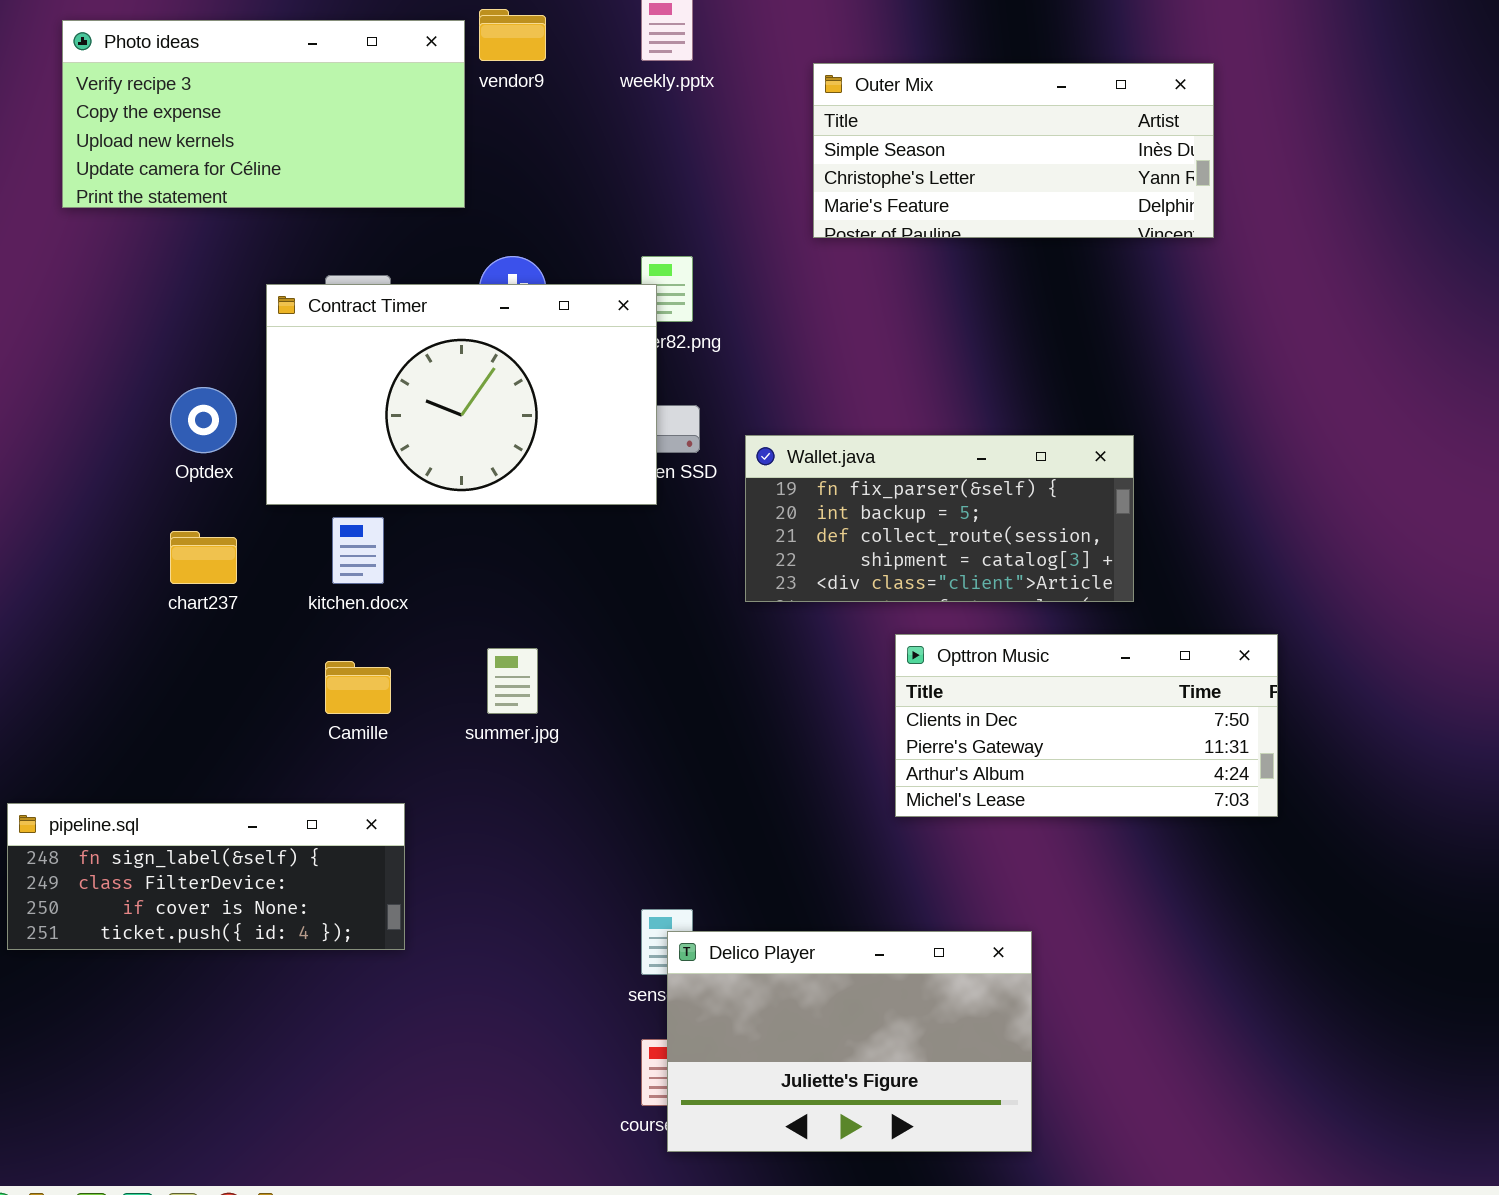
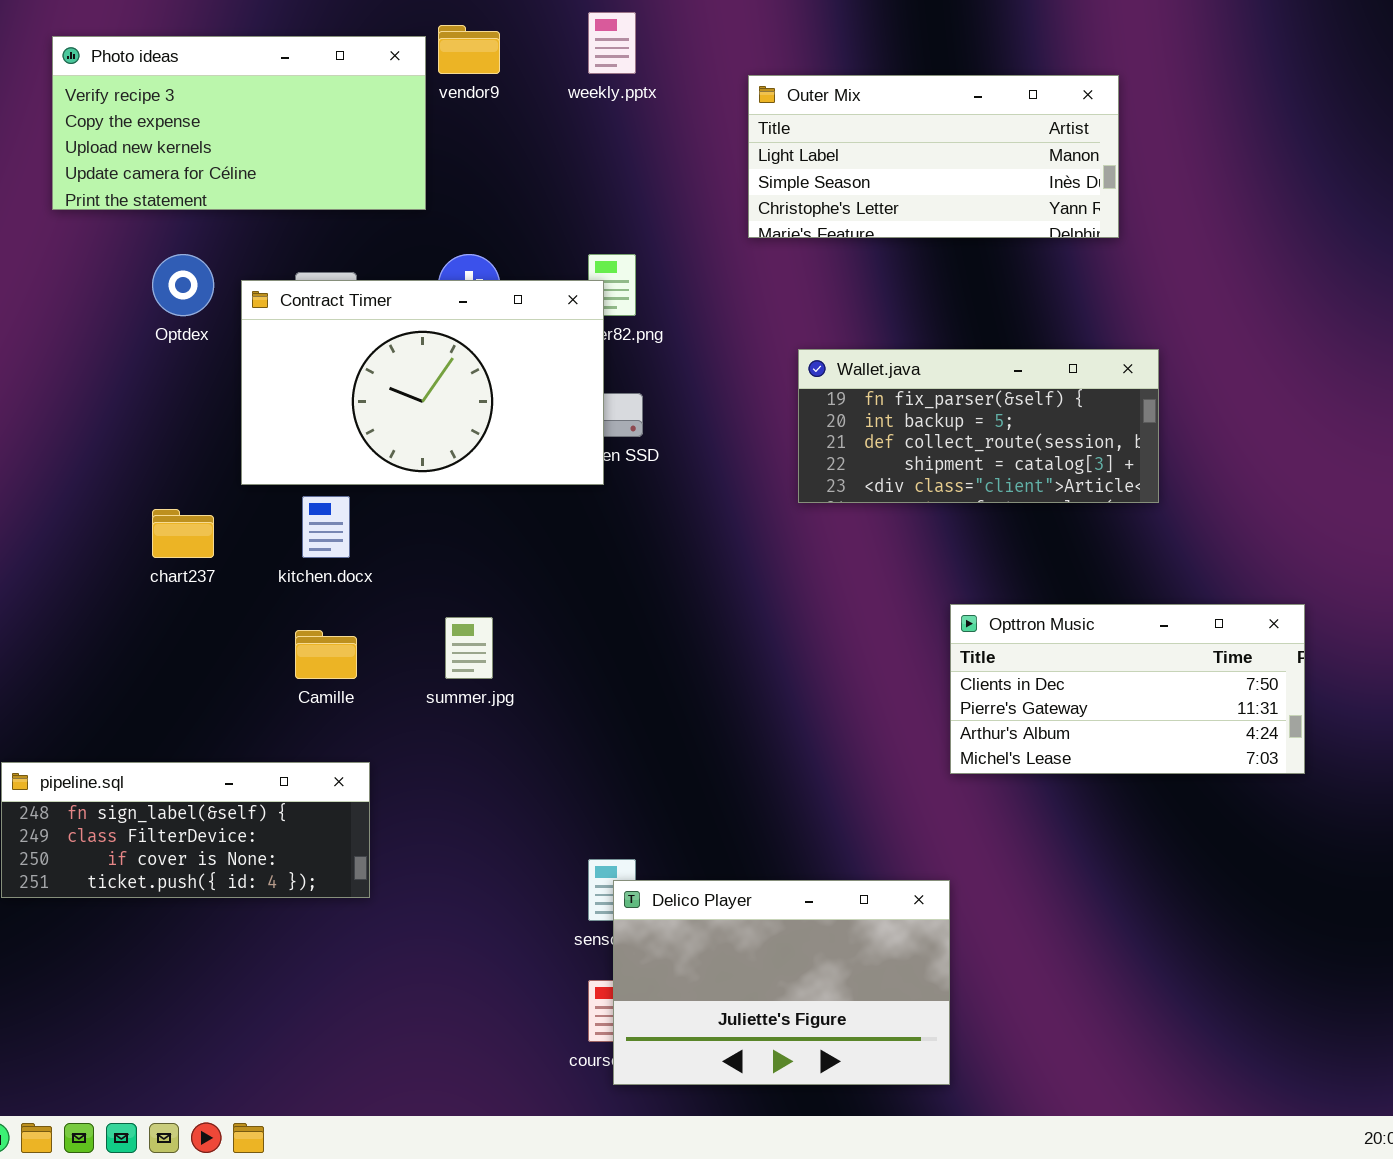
Outer Mix: [813,63,1214,238] -> [748,75,1119,238], scrolled up 1 row
Optdex: [170,387,237,453] -> [152,254,214,316], moved
Wallet.java: [745,435,1134,602] -> [798,349,1159,503], moved
Opttron Music: [895,634,1278,817] -> [950,604,1305,774], moved

